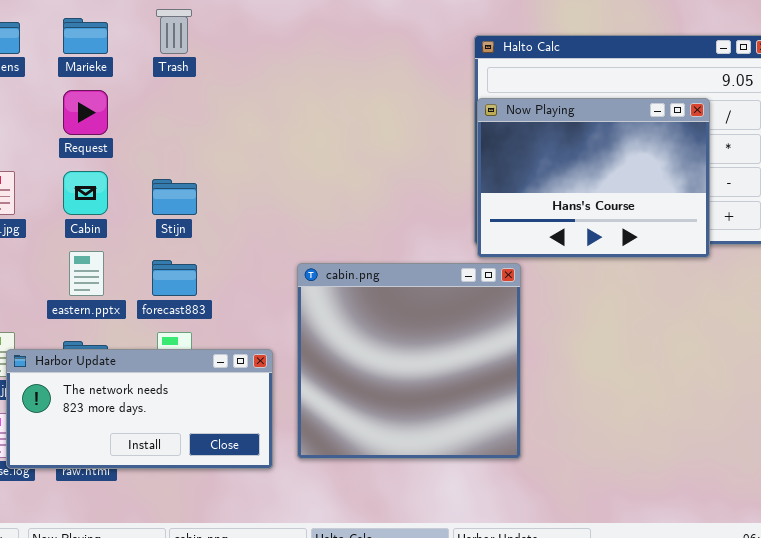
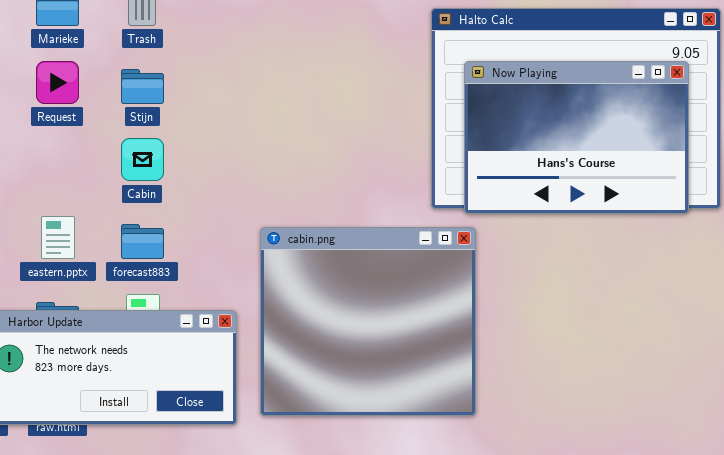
Now Playing: [477,98,710,258] -> [464,61,689,214], moved
Cabin: [63,171,108,215] -> [121,138,164,181], moved
Stijn: [152,179,197,215] -> [121,69,164,104], moved

